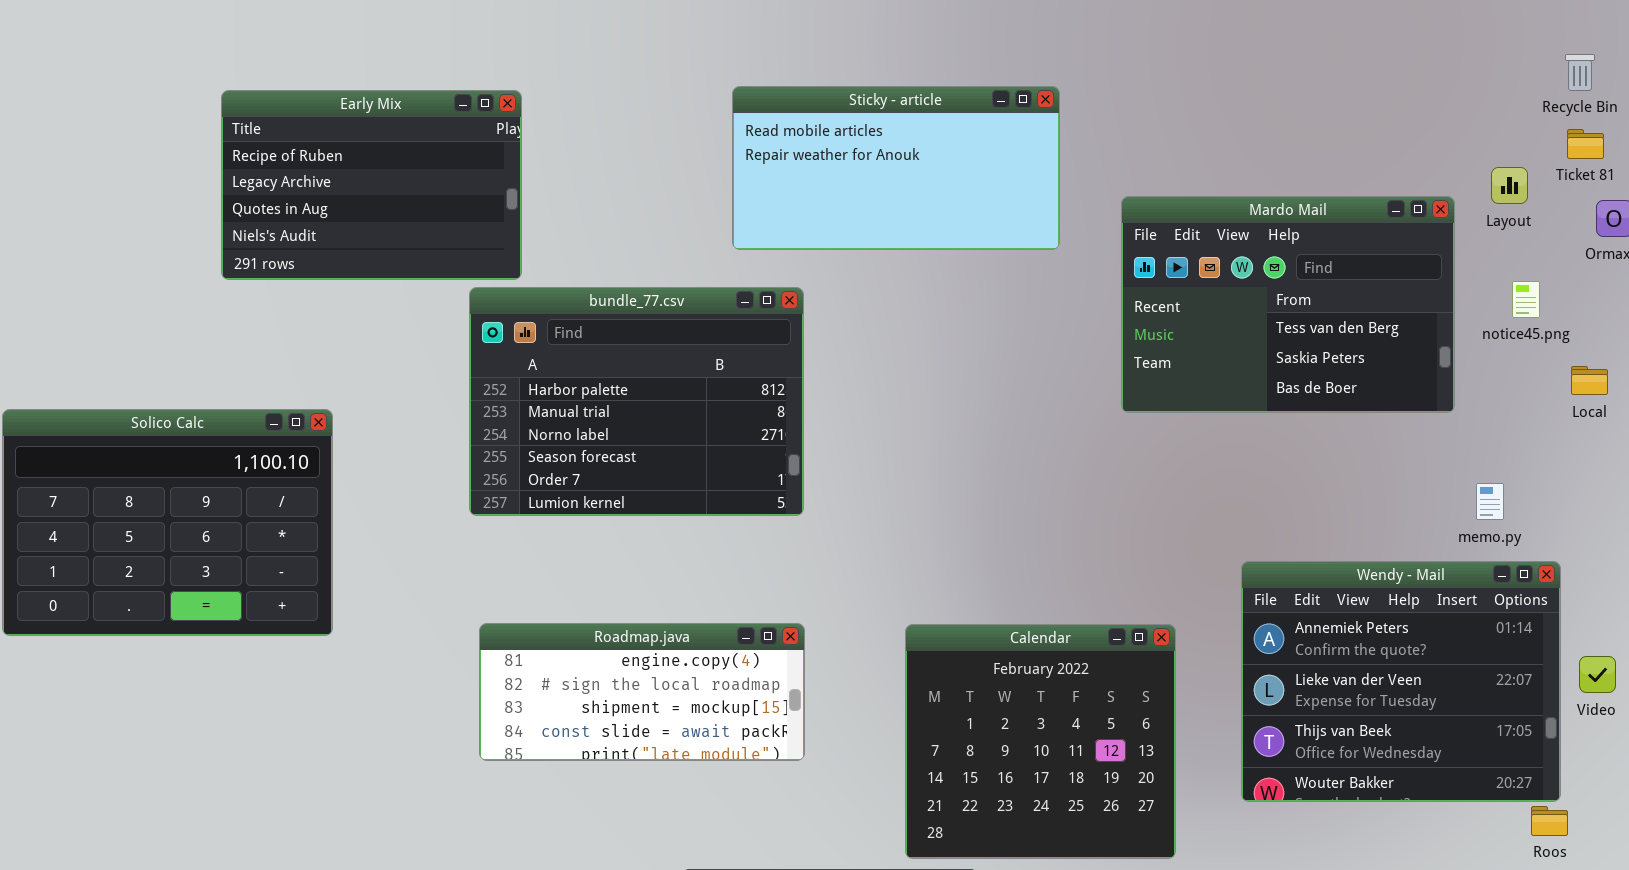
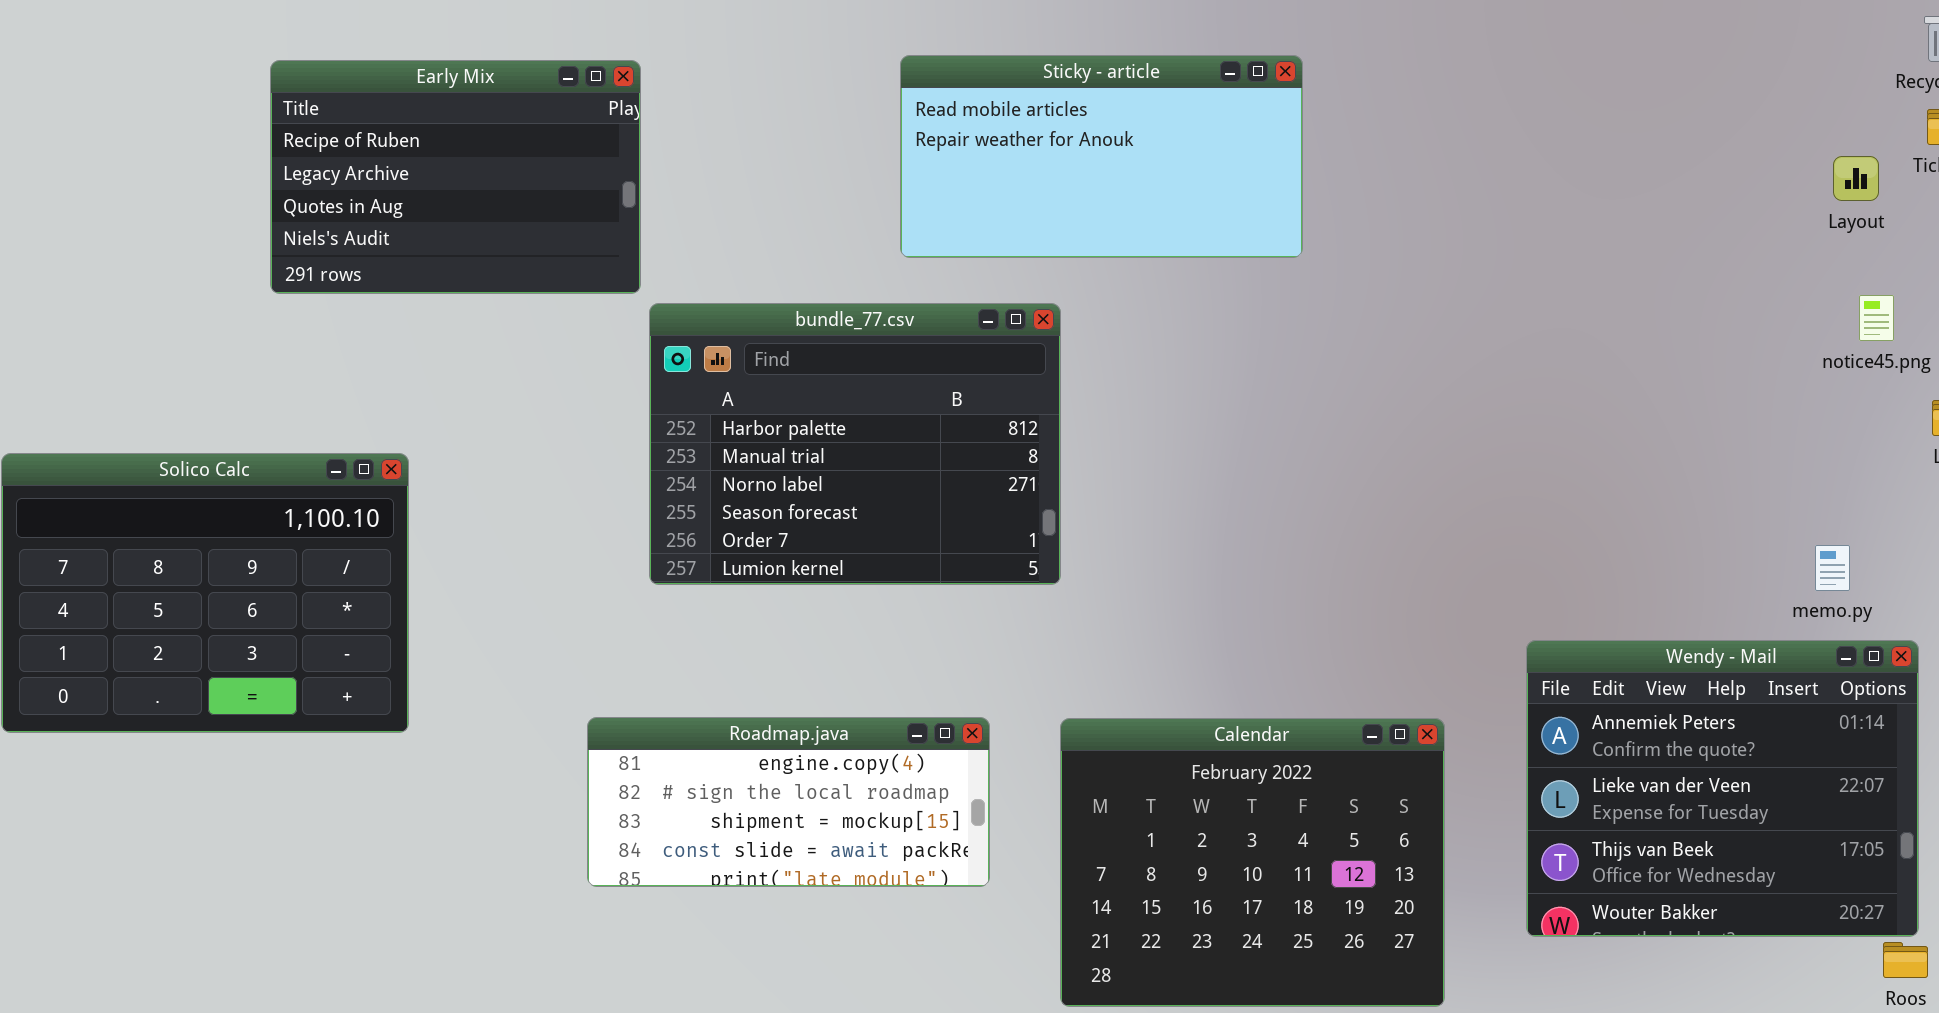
Mardo Mail: [1121,196,1455,413] -> none, closed
bundle_77.csv: [469,287,804,516] -> [649,303,1061,585], moved
Calendar: [905,624,1176,859] -> [1060,718,1445,1007], resized

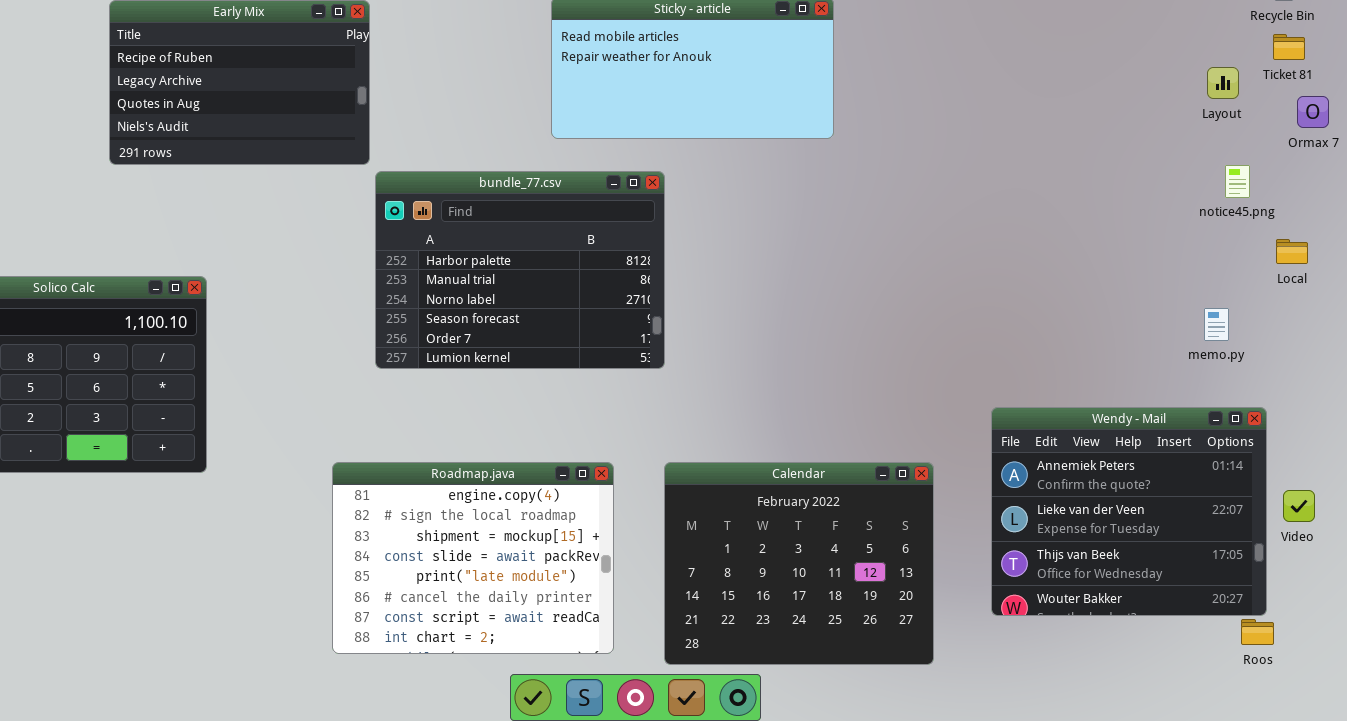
memo.py: [1815,545,1850,591] -> [1204,308,1229,341], moved
Roadmap.java: [587,717,990,887] -> [332,462,614,654], resized

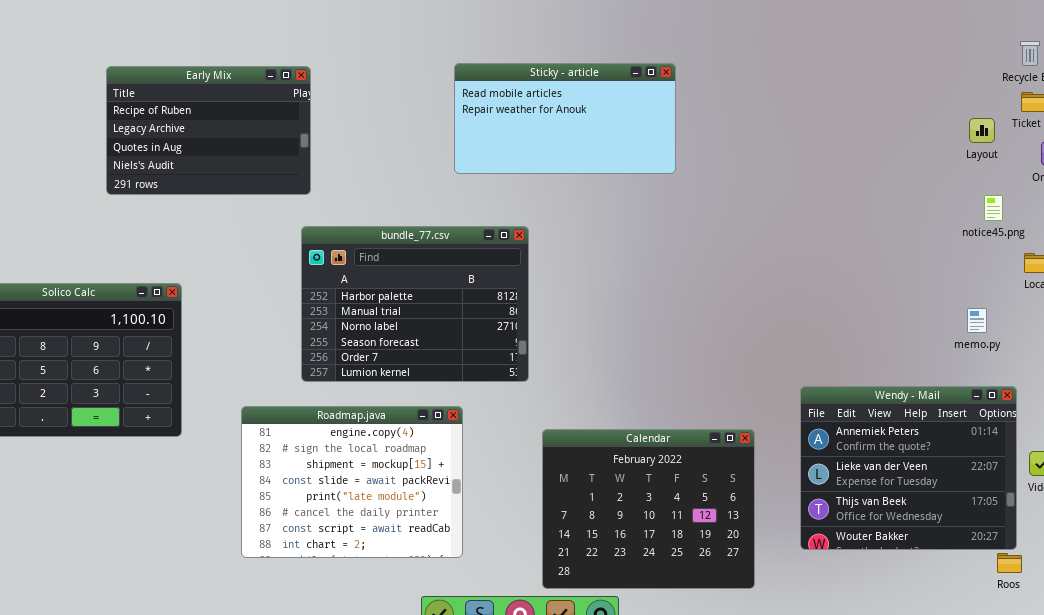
bundle_77.csv: [375,171,665,369] -> [301,226,529,382], moved
Roadmap.java: [332,462,614,654] -> [241,406,463,558], moved

